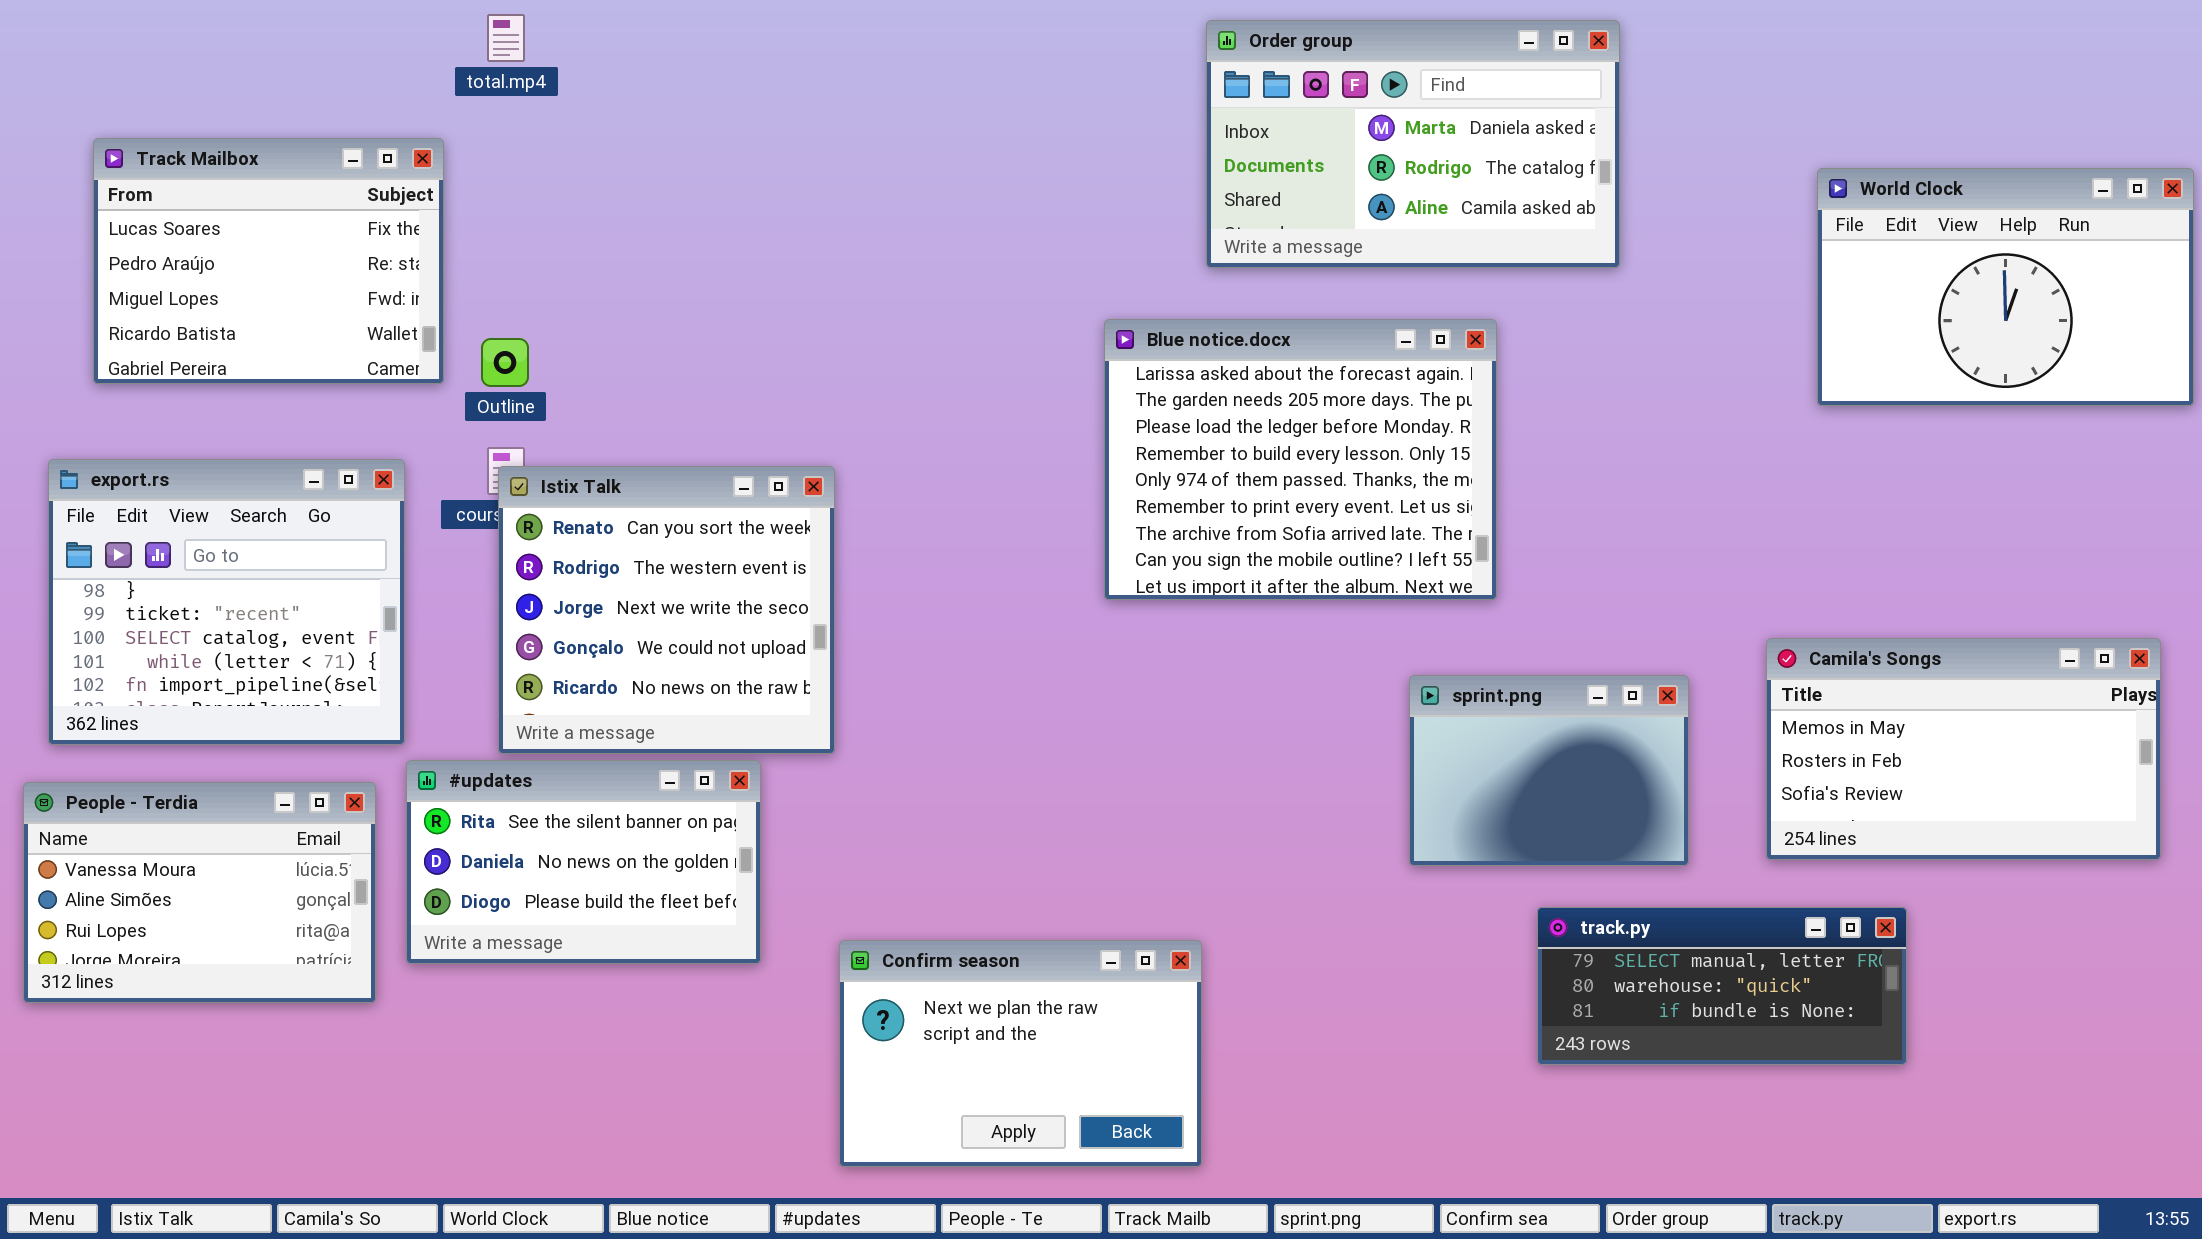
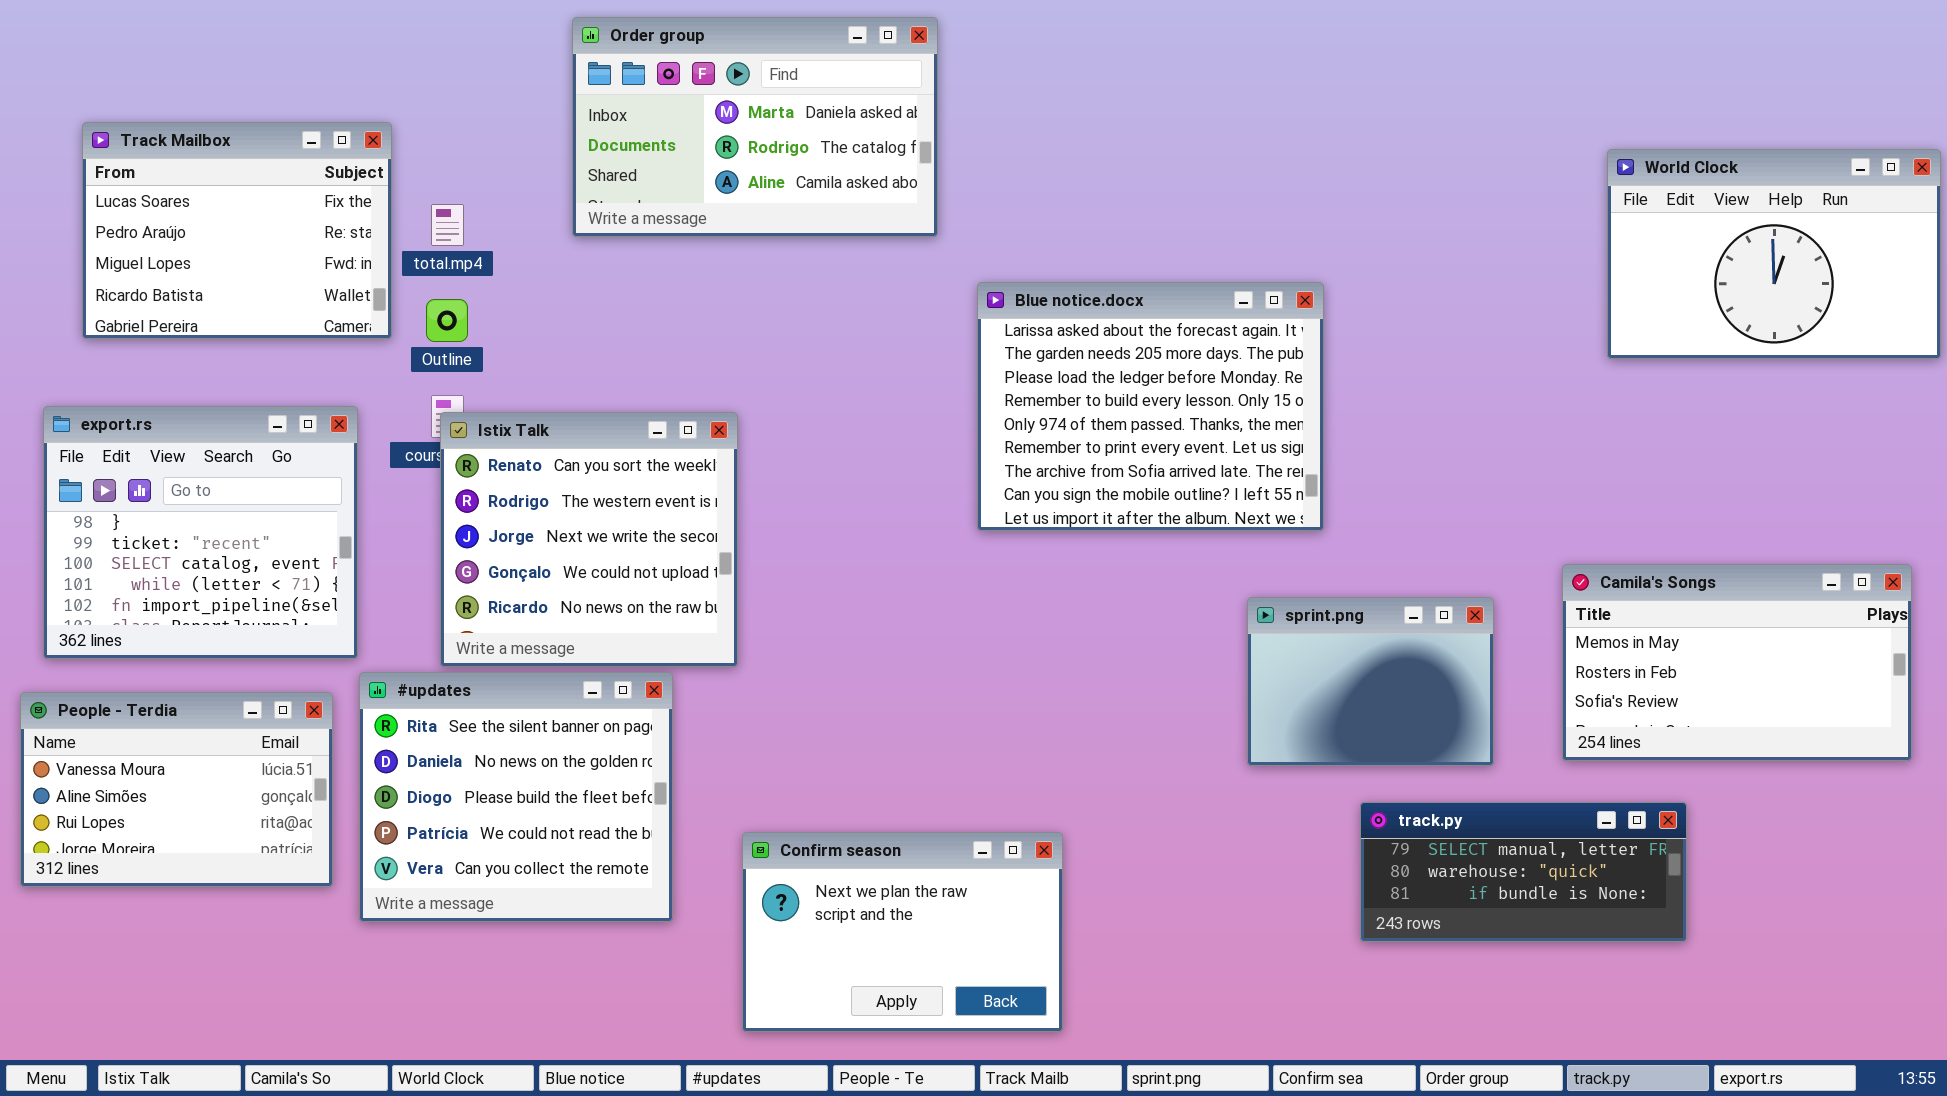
total.mp4: [487,14,525,62] -> [431,204,464,246], moved
Order group: [1206,20,1620,268] -> [572,17,938,237], moved
#updates: [406,760,761,964] -> [359,672,673,922], resized

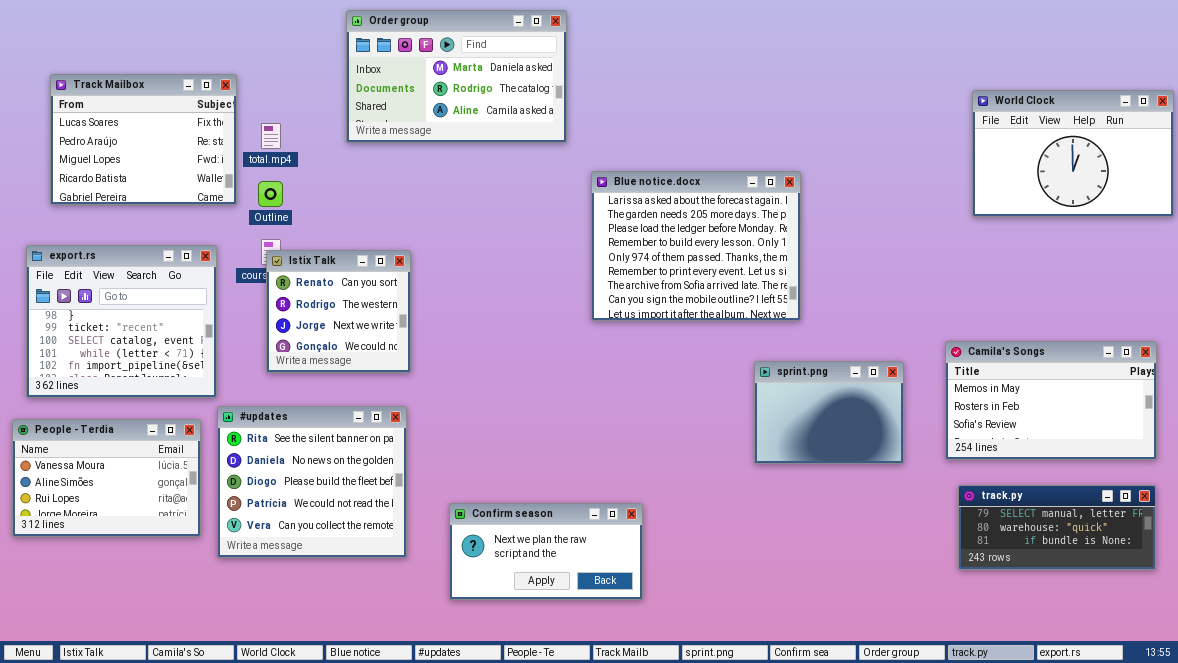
Istix Talk: [440,412,738,667] -> [266,250,411,373], resized
track.py: [1360,802,1687,942] -> [958,485,1156,570], moved
Confirm season: [742,832,1063,1032] -> [449,503,643,600], resized

